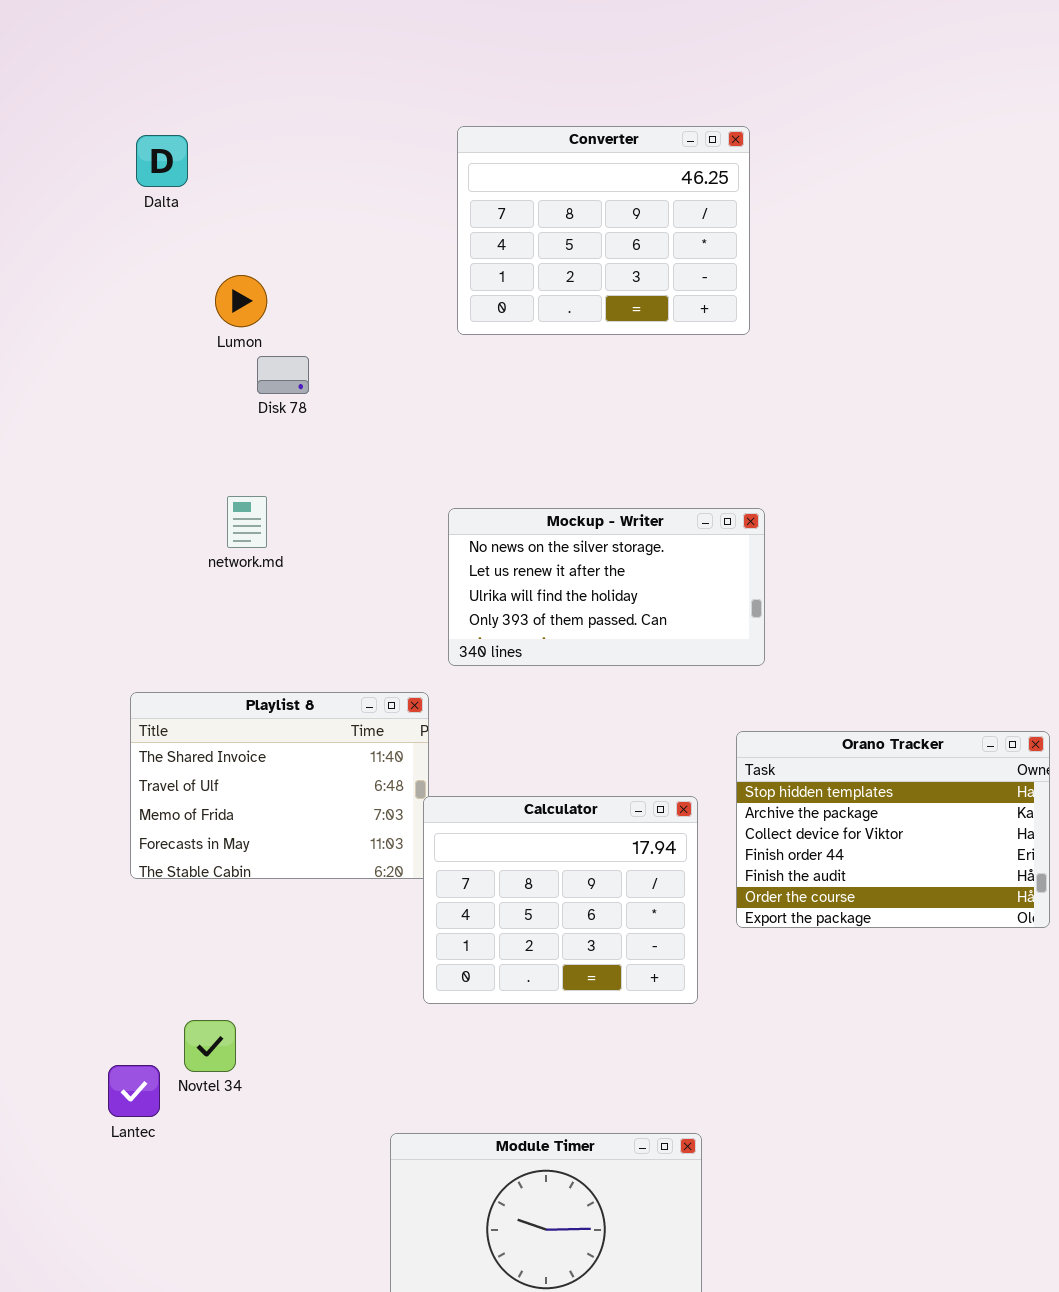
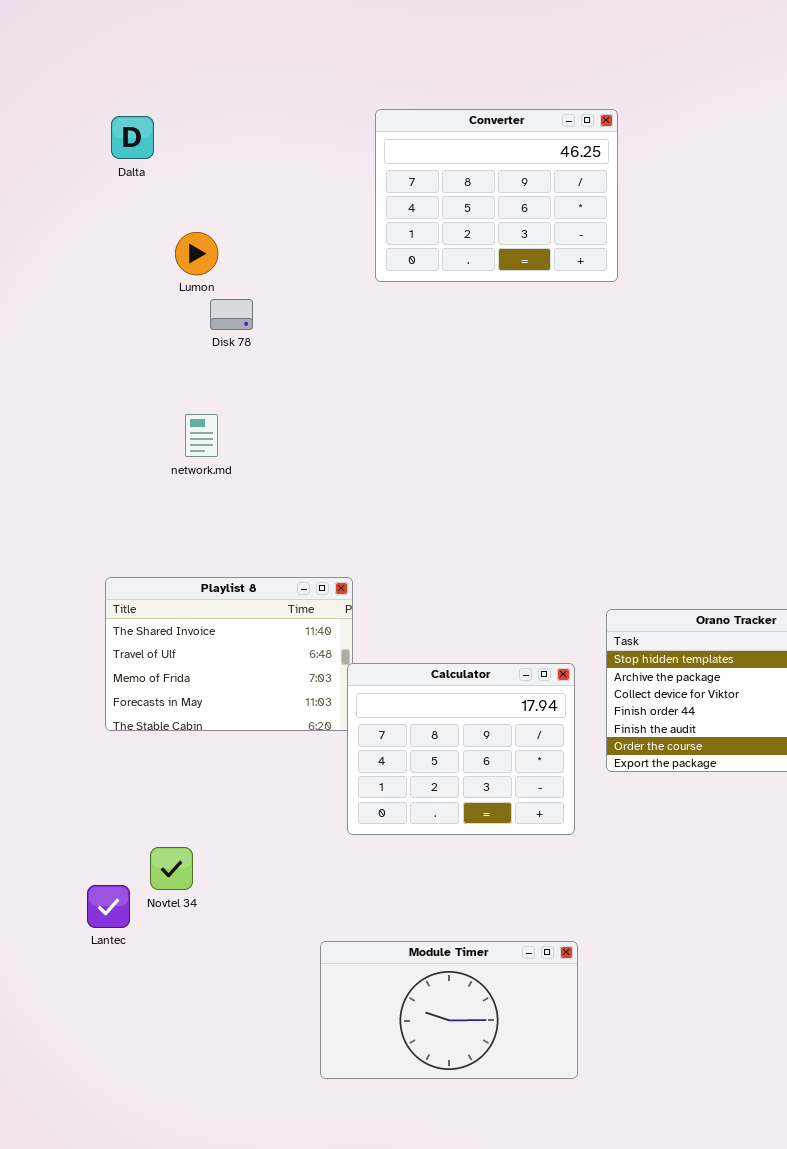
Mockup - Writer: [448,508,765,666] -> none, closed

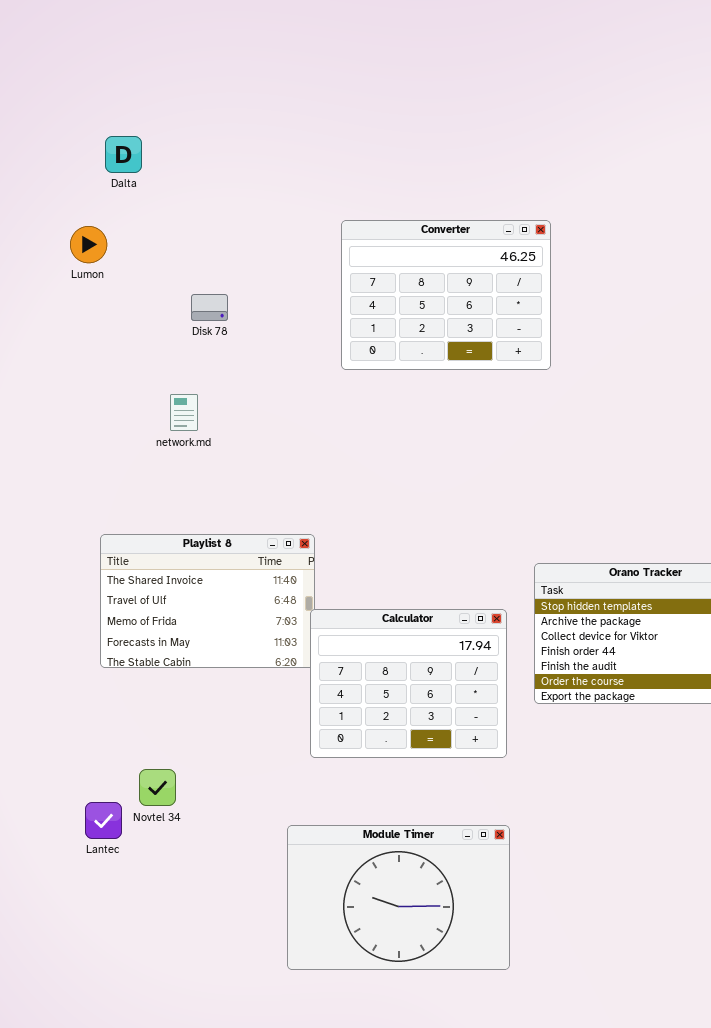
Converter: [375,109,618,282] -> [341,220,551,370], moved
Lumon: [175,232,218,275] -> [70,226,107,263], moved
Module Timer: [320,941,578,1079] -> [287,825,510,970], resized

